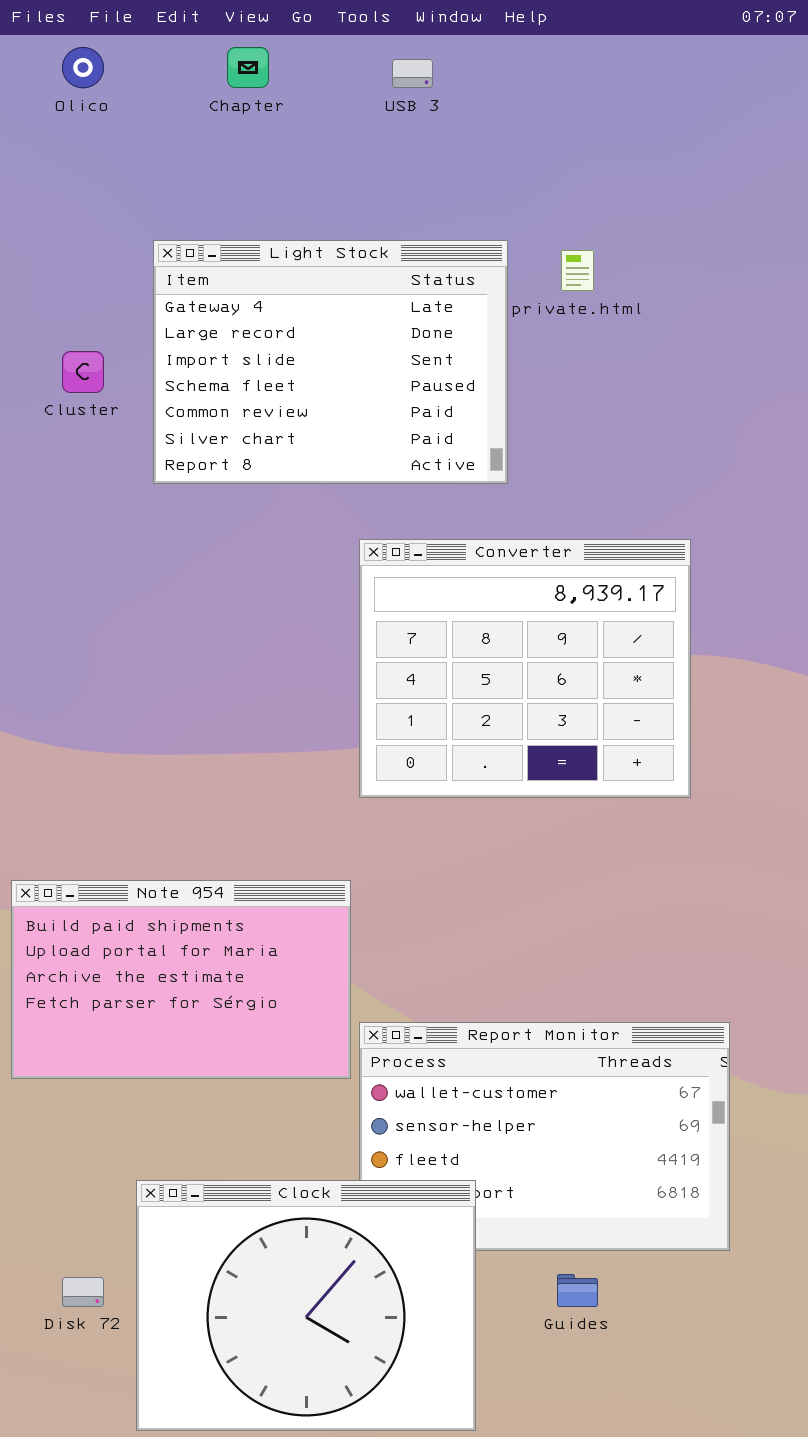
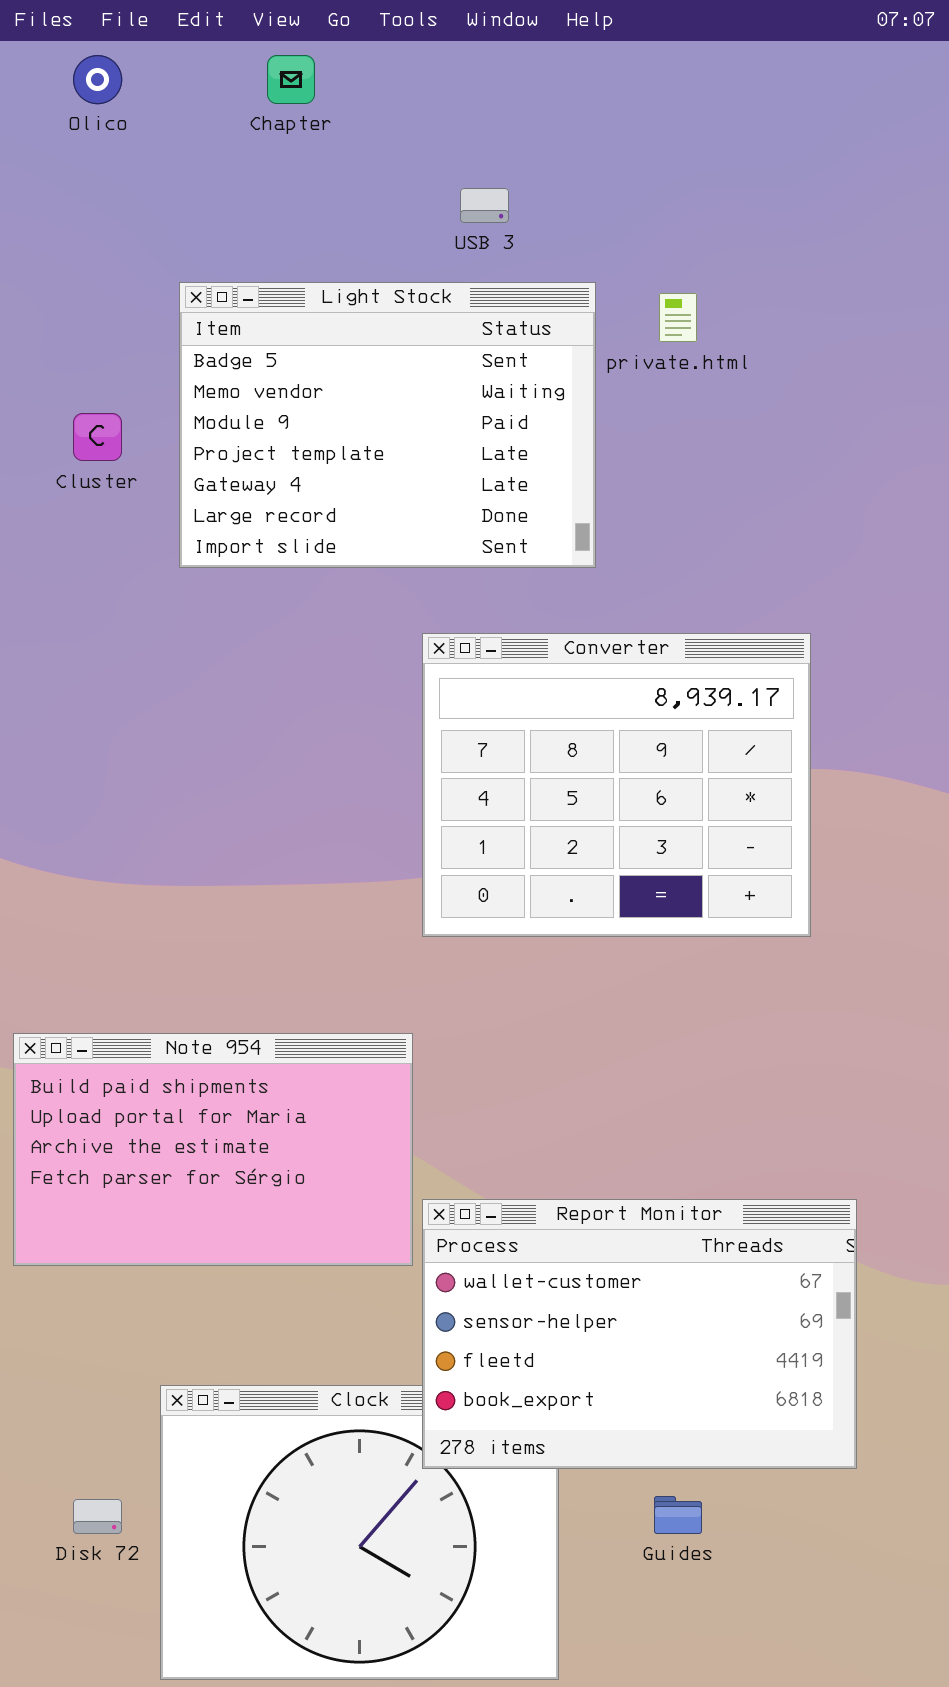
USB 3: [392,59,433,88] -> [460,188,509,223], moved
Light Stock: [153,240,508,484] -> [179,282,596,568], scrolled up 4 rows
Report Monitor: [359,1022,730,1251] -> [422,1199,857,1469], raised

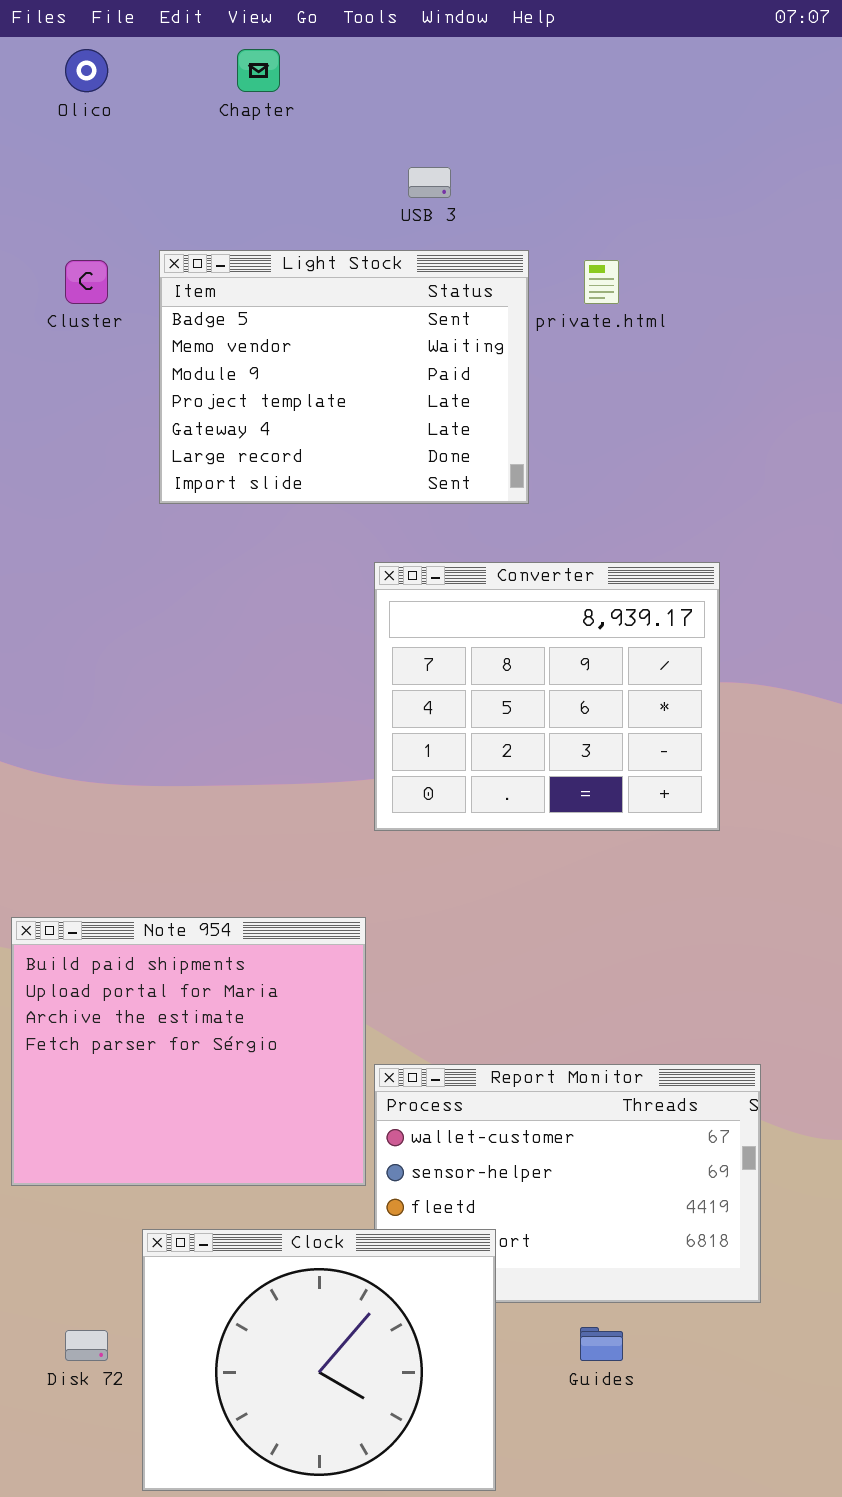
Cluster: [73,413,122,461] -> [65,260,108,304], moved
Note 954: [13,1033,413,1266] -> [11,917,366,1186], resized
Clock: [160,1385,559,1680] -> [142,1229,496,1491], raised

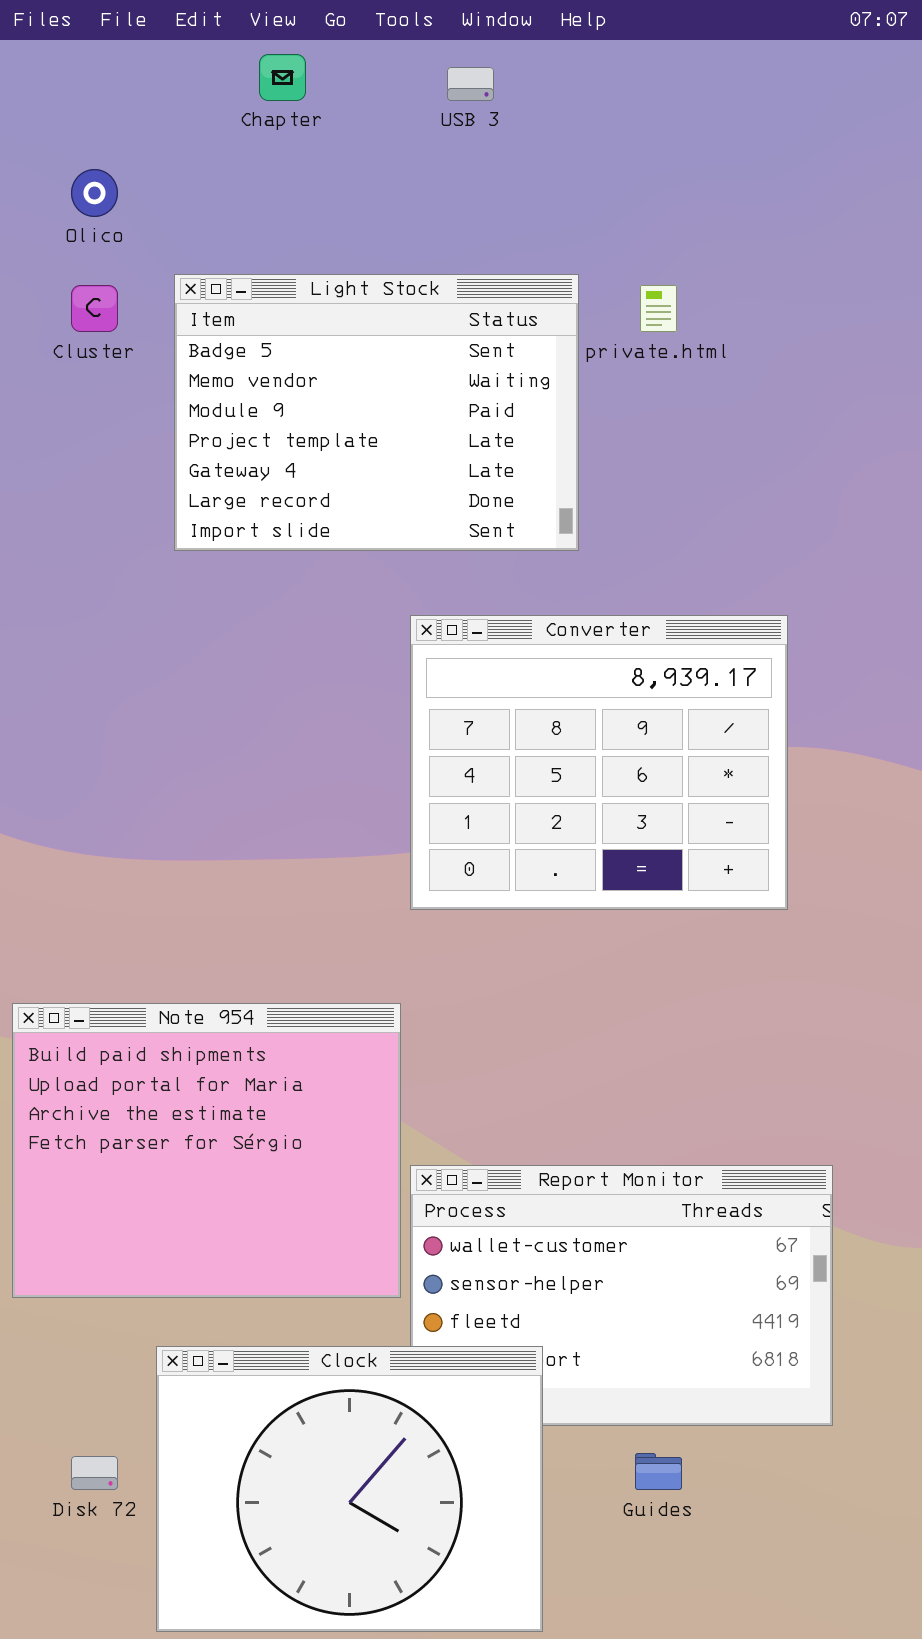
Olico: [65,49,108,92] -> [71,169,118,217], moved
USB 3: [408,167,451,198] -> [447,67,494,101], moved

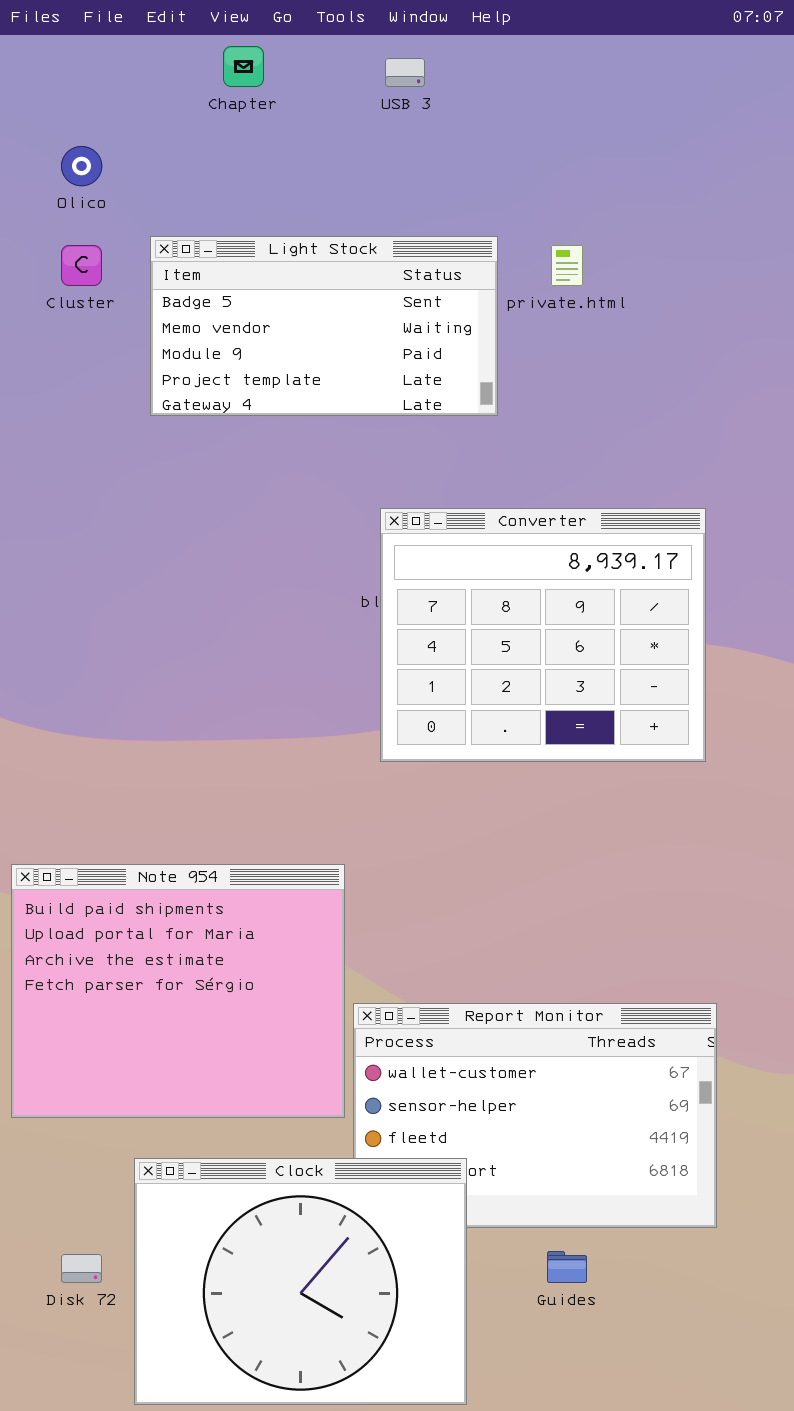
Light Stock: [174,274,579,551] -> [150,236,498,416], resized
Converter: [410,615,788,910] -> [380,508,706,762], moved

